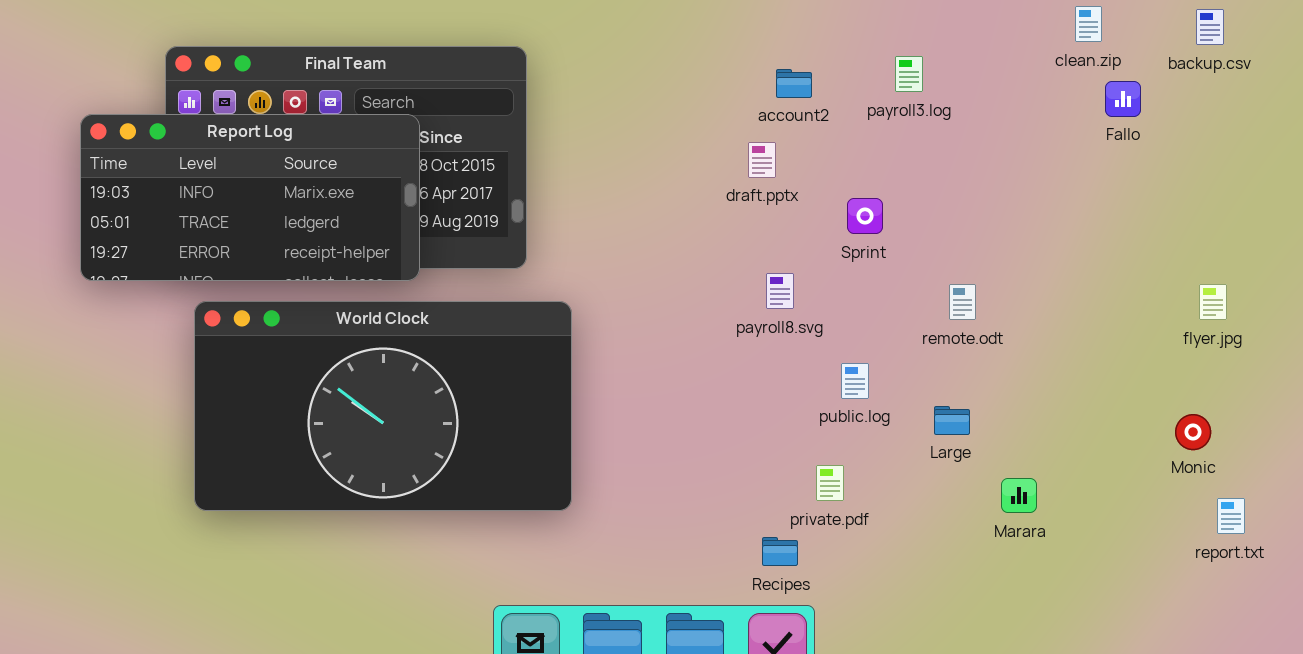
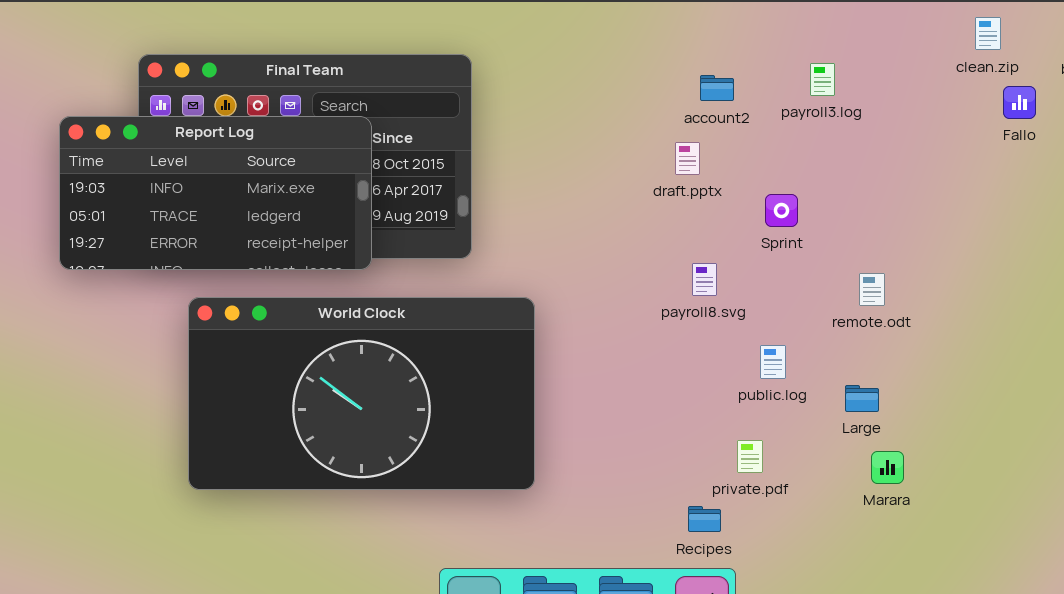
World Clock: [194,301,572,511] -> [188,297,535,490], moved
Marara: [1001,478,1037,513] -> [871,451,904,484], moved

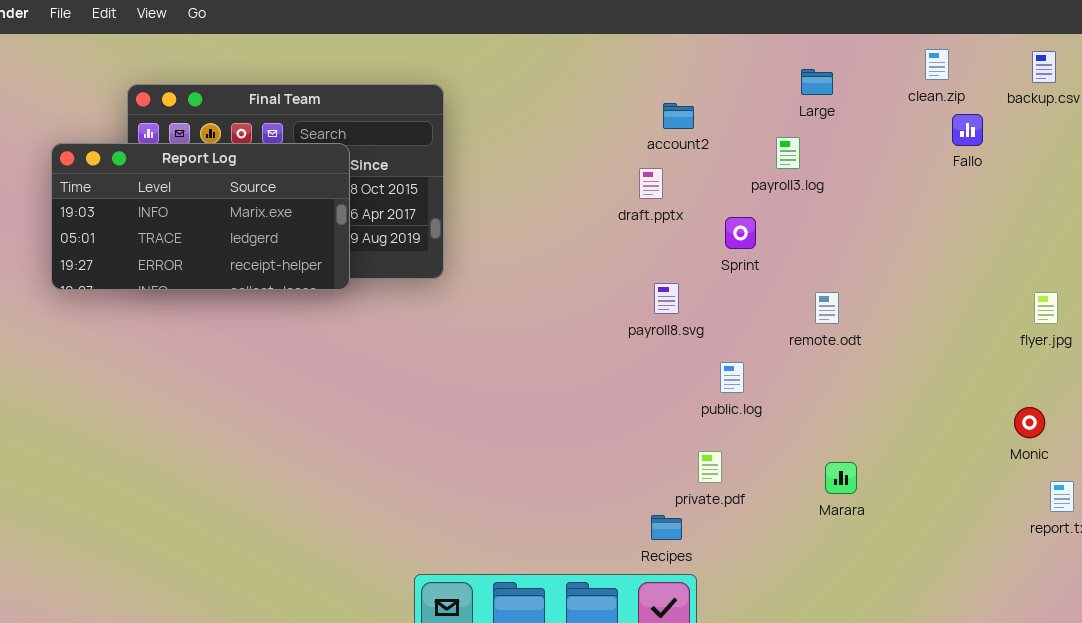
payroll3.log: [810,63,835,96] -> [776,137,800,169], moved
World Clock: [188,297,535,490] -> none, closed
Large: [845,385,879,412] -> [801,69,833,95], moved

